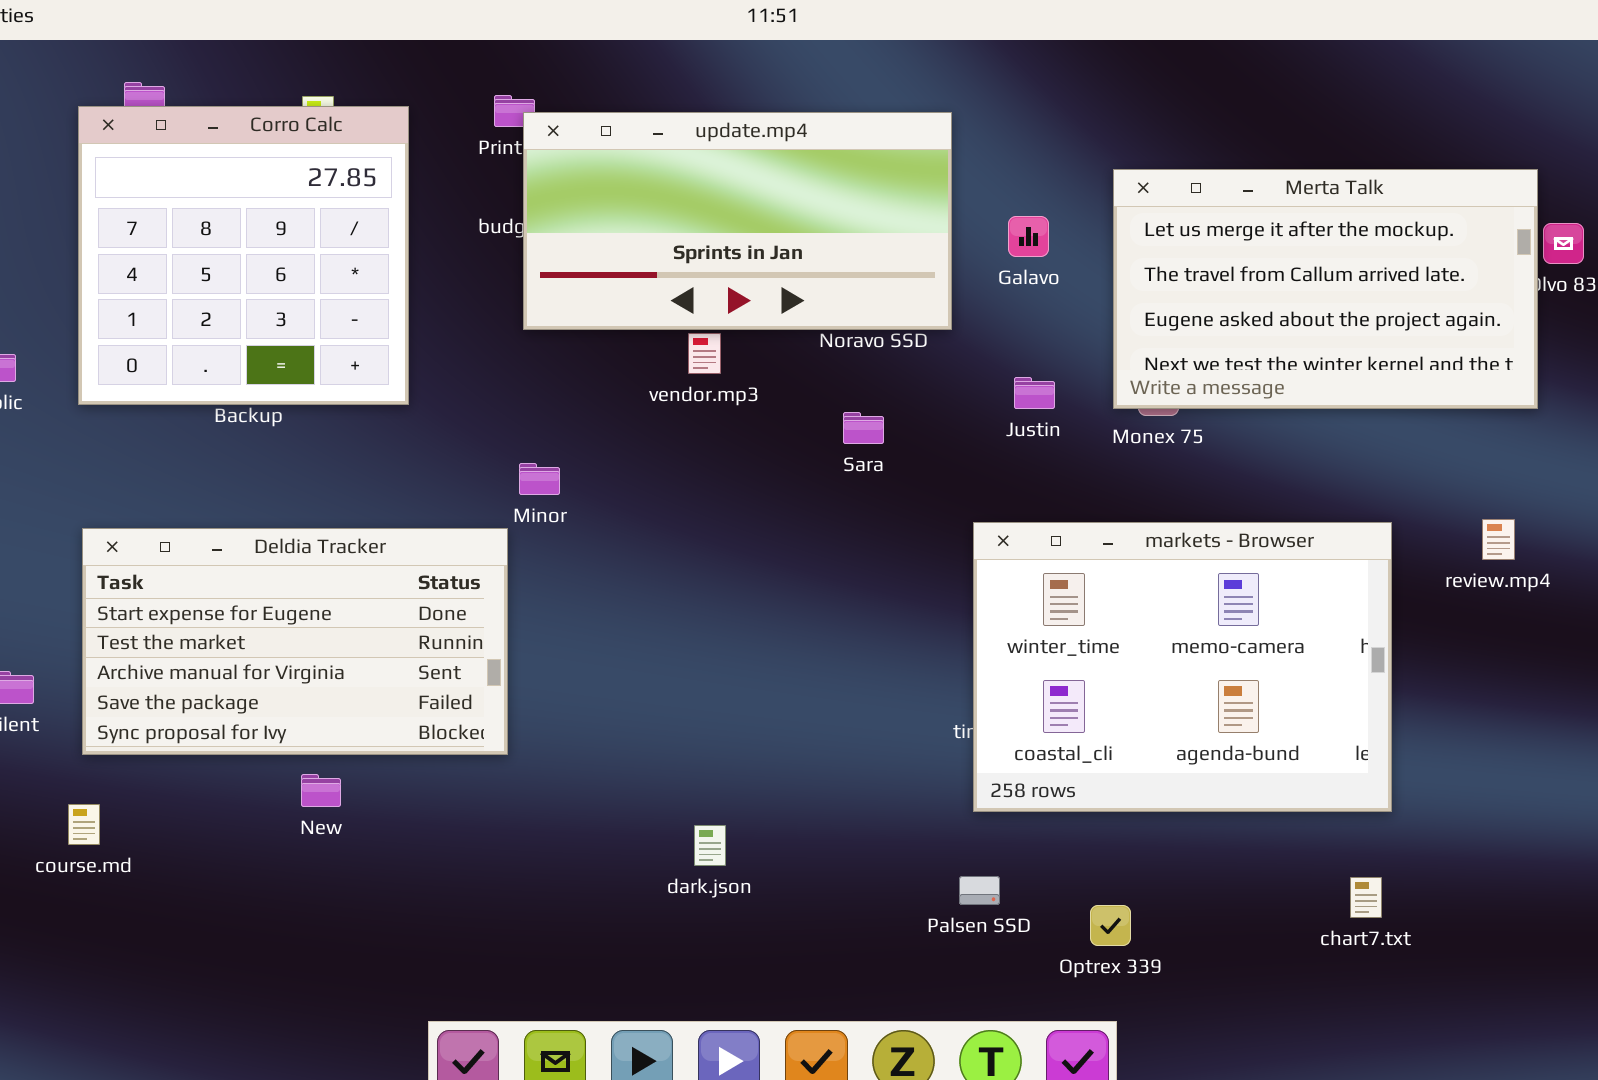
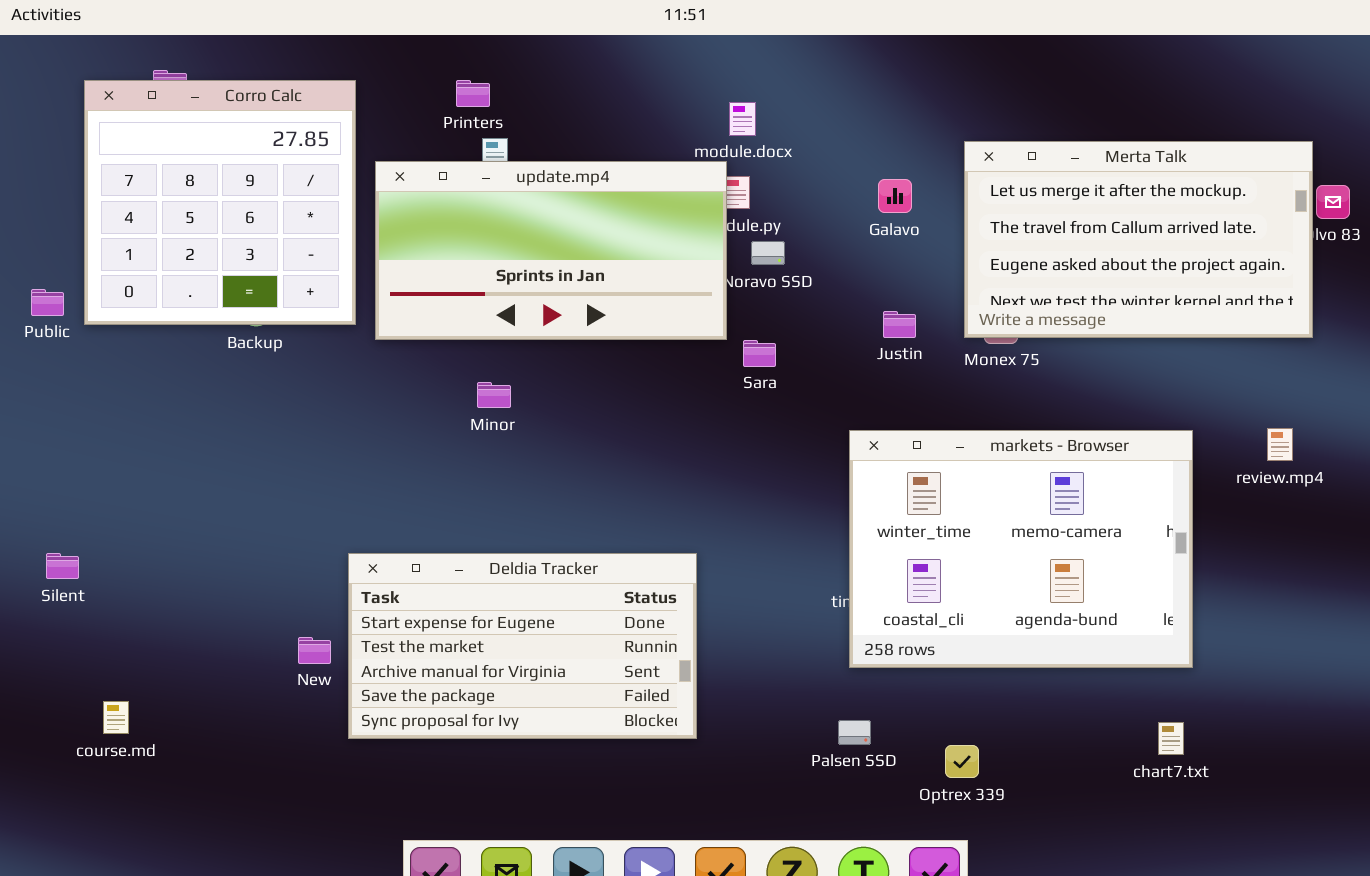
Corro Calc: [78,106,409,405] -> [84,80,356,325], moved
update.mp4: [523,112,952,330] -> [375,161,727,340], moved
Deldia Tracker: [82,528,508,755] -> [348,553,697,739], moved
course.md: [68,804,100,845] -> [103,701,129,734], moved

